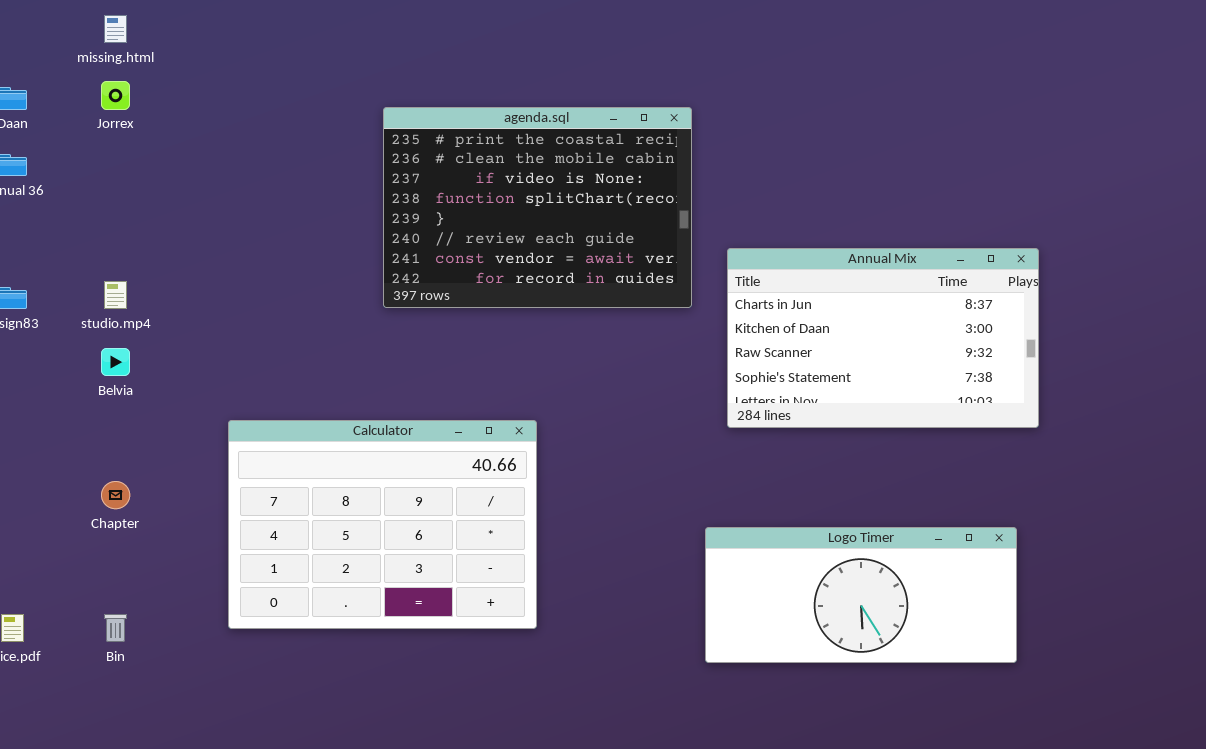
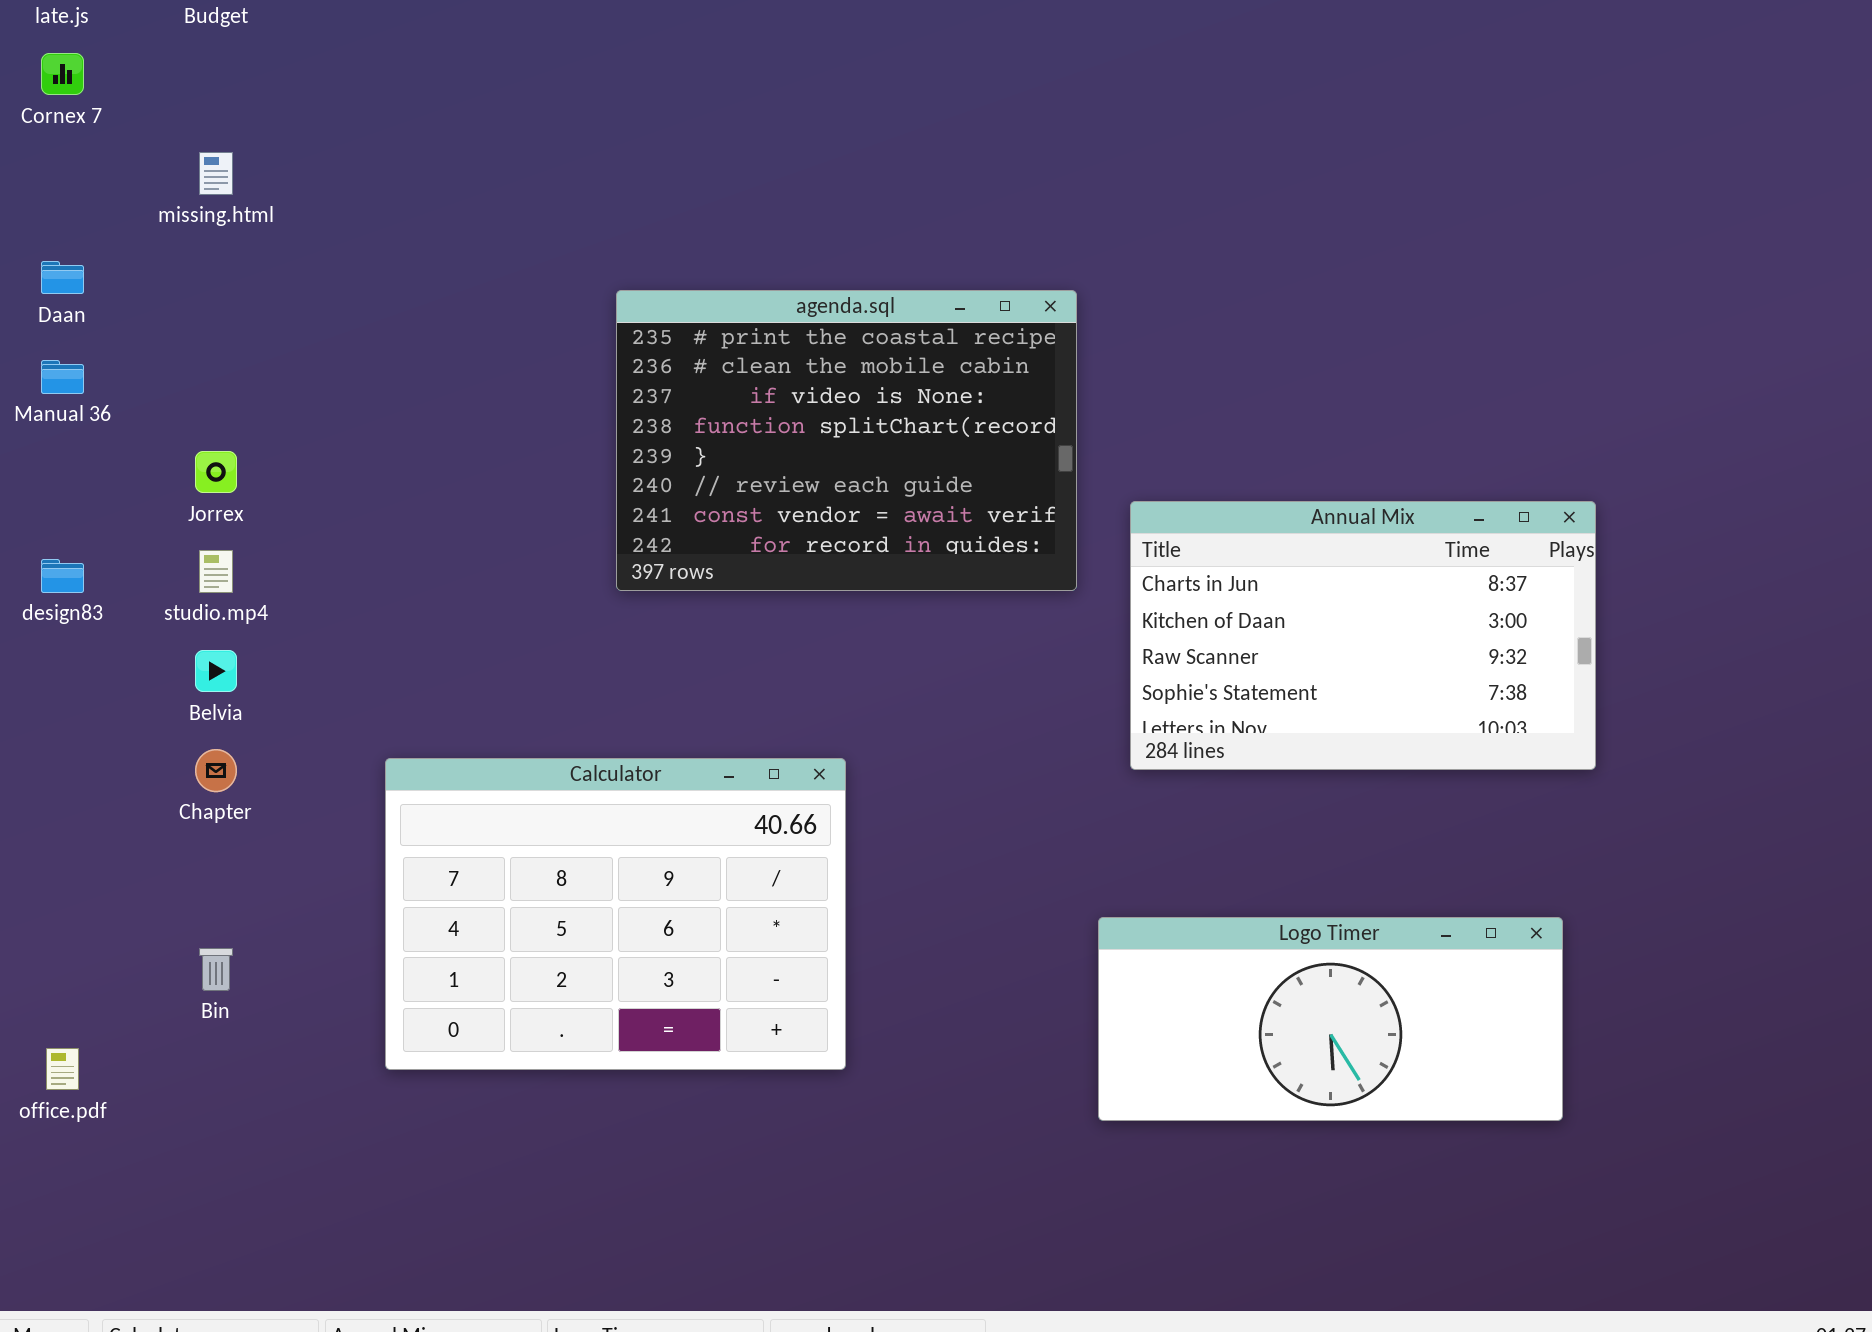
Jorrex: [101,81,130,110] -> [195,451,237,493], moved
Chapter: [101,481,130,509] -> [195,749,237,792], moved
Bin: [104,614,127,642] -> [199,948,233,991], moved

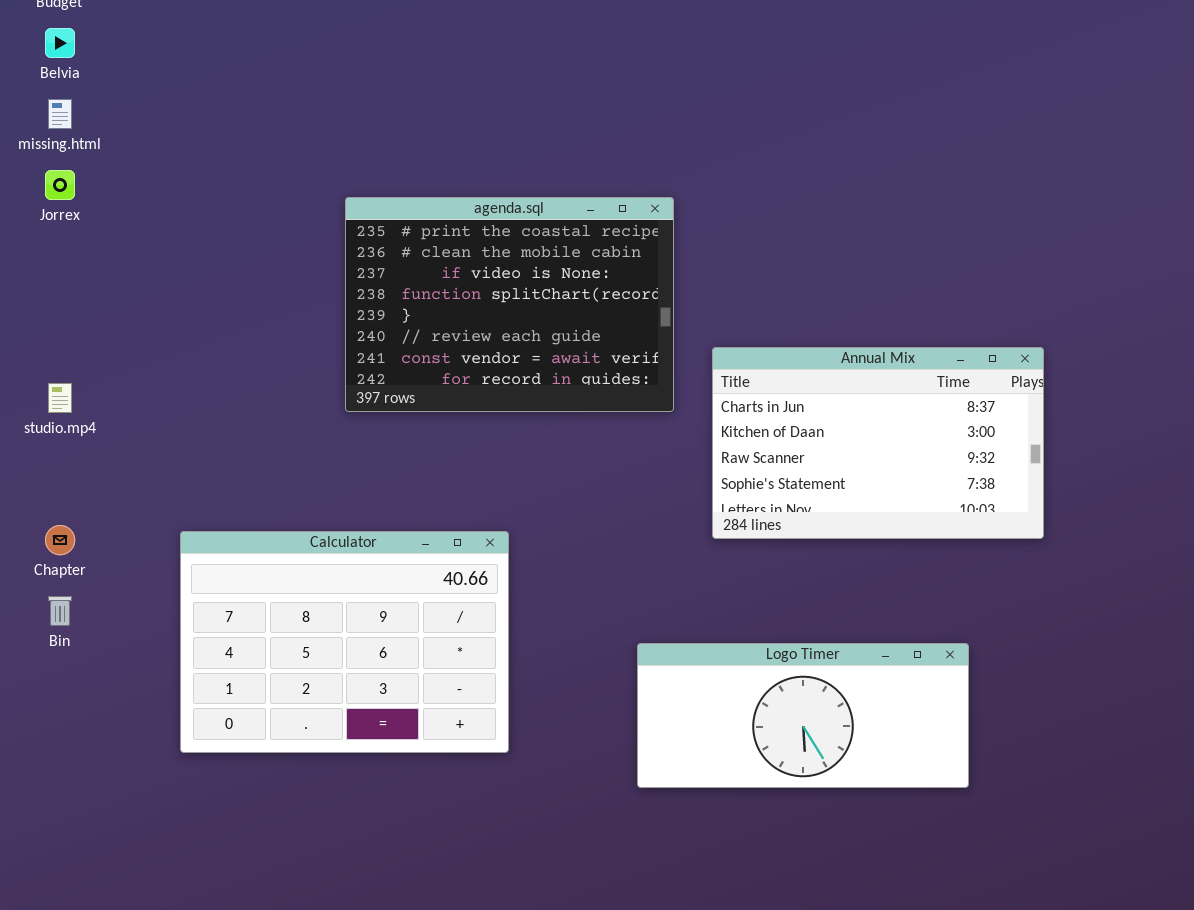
Jorrex: [195,451,237,493] -> [45,170,75,200], moved
Belvia: [195,650,237,692] -> [45,28,75,58], moved
Logo Timer: [1098,917,1563,1121] -> [637,643,969,788], moved
Bin: [199,948,233,991] -> [48,596,72,626], moved

